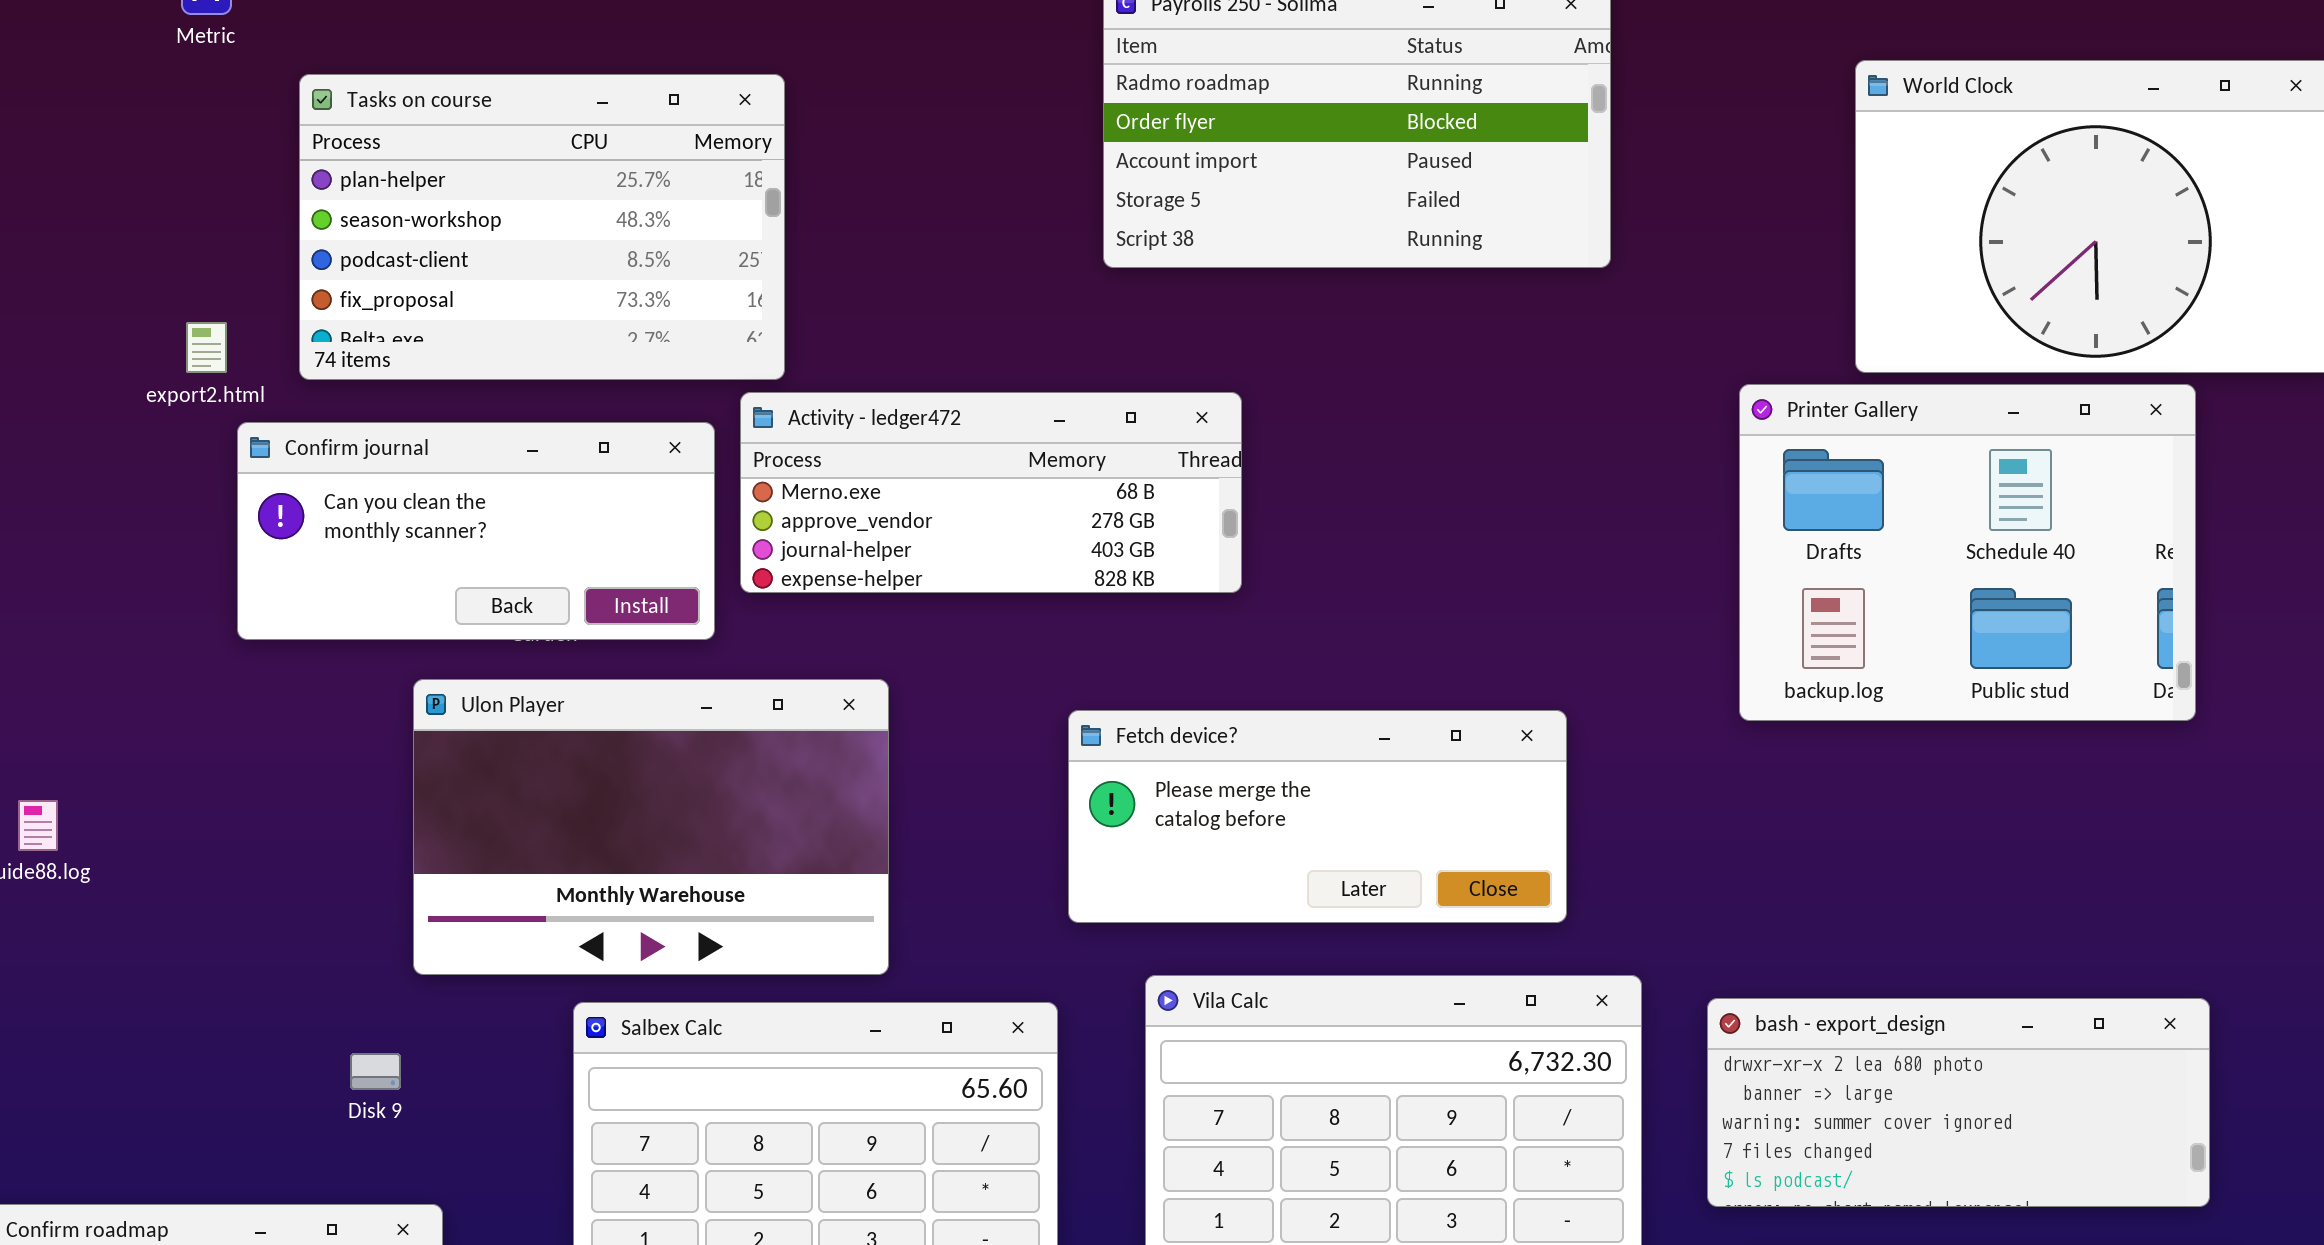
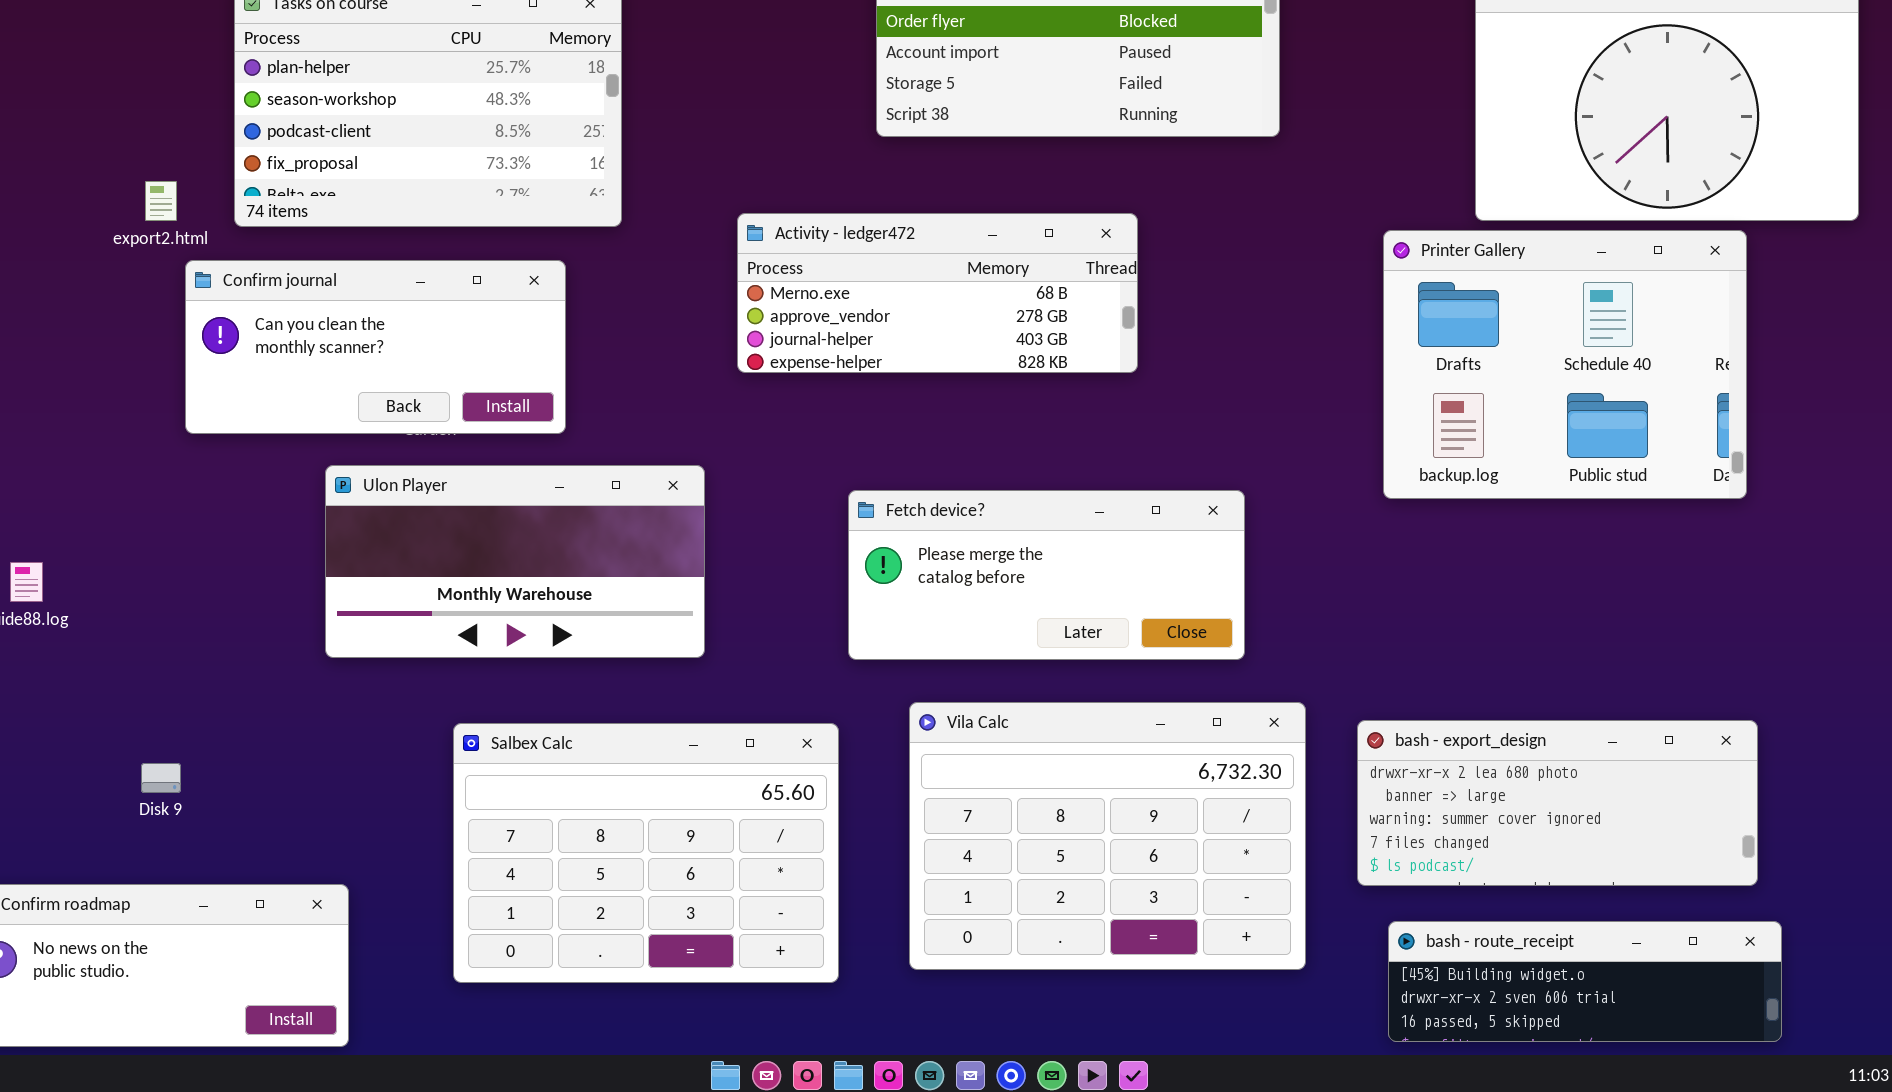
Activity - ledger472: [740,392,1242,593] -> [737,213,1138,373], moved
Ulon Player: [413,679,889,975] -> [325,465,705,658], resized
Disk 9: [350,1053,401,1090] -> [141,763,181,793], moved

